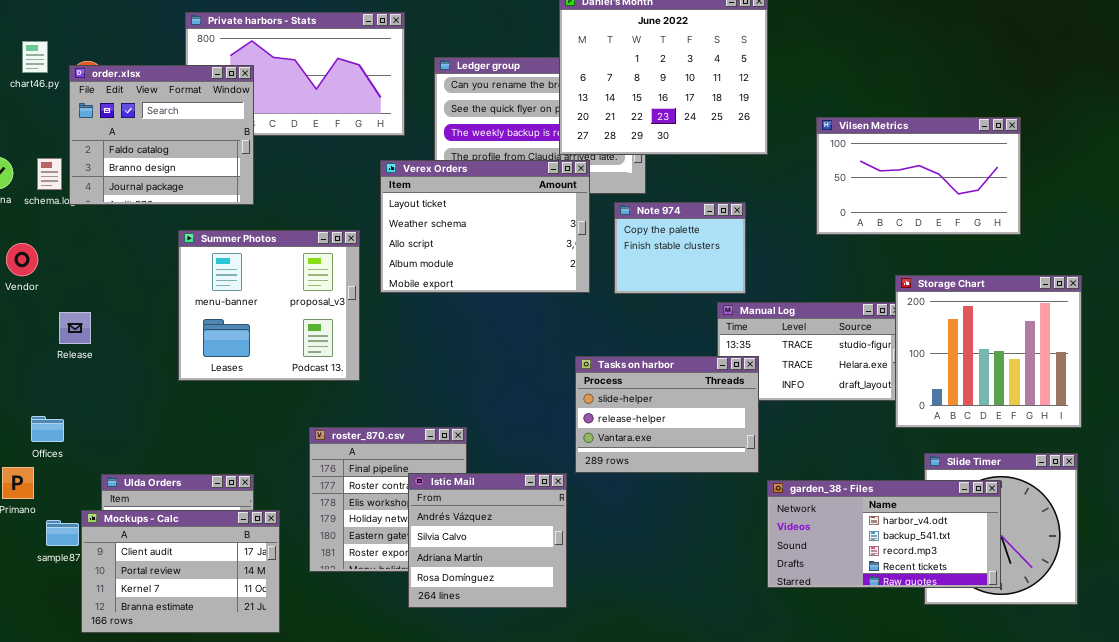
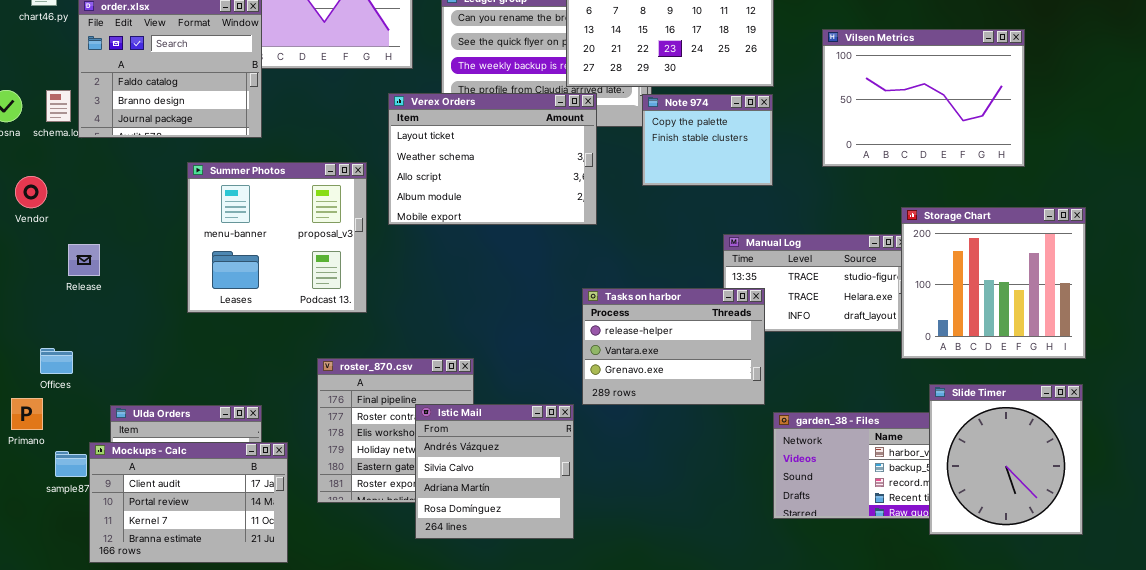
Vilsen Metrics: [816,117,1021,235] -> [822,29,1025,167], resized
Note 974: [614,202,746,294] -> [642,94,773,186], moved
Tasks on harbor: [575,356,759,473] -> [582,288,765,405], scrolled down 1 row
Slide Timer: [924,453,1078,605] -> [929,384,1083,535], raised

